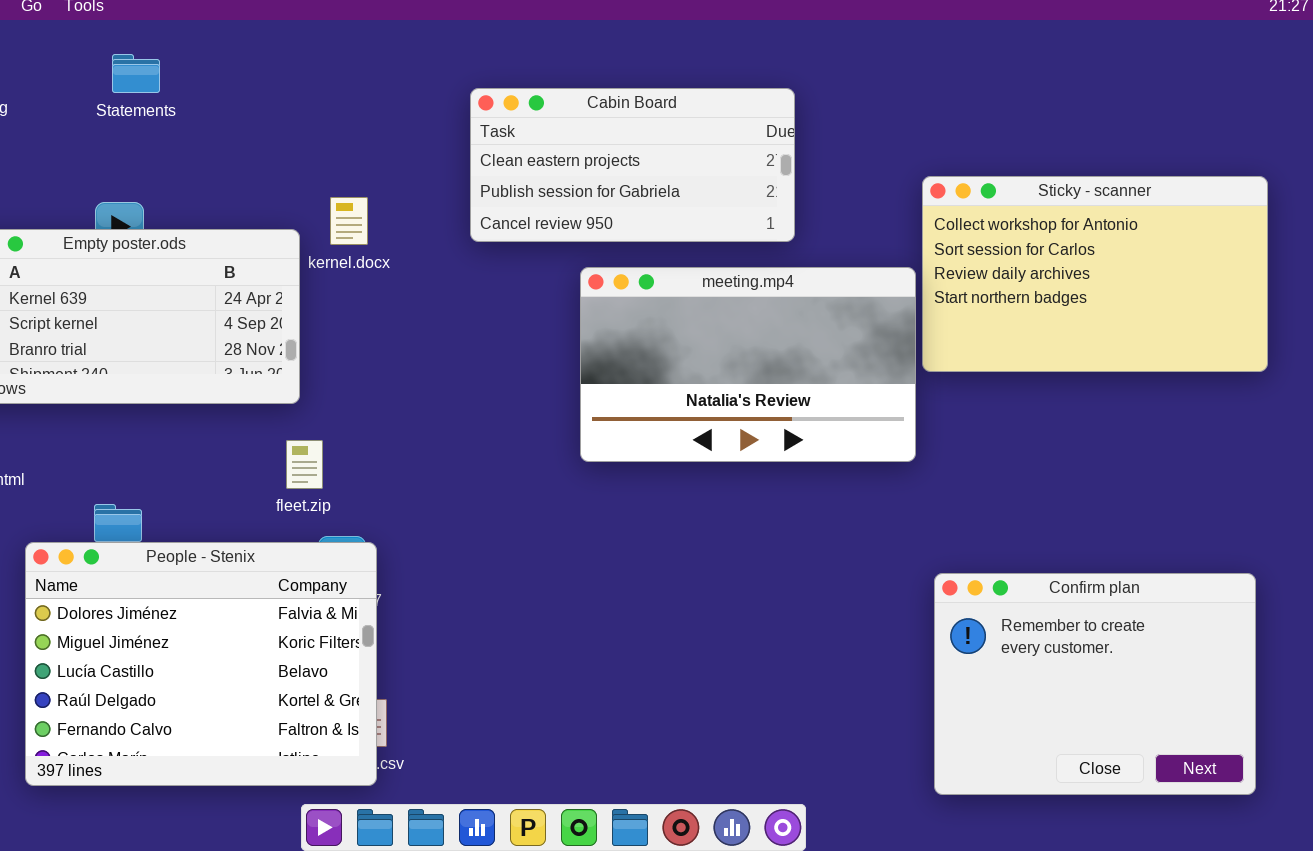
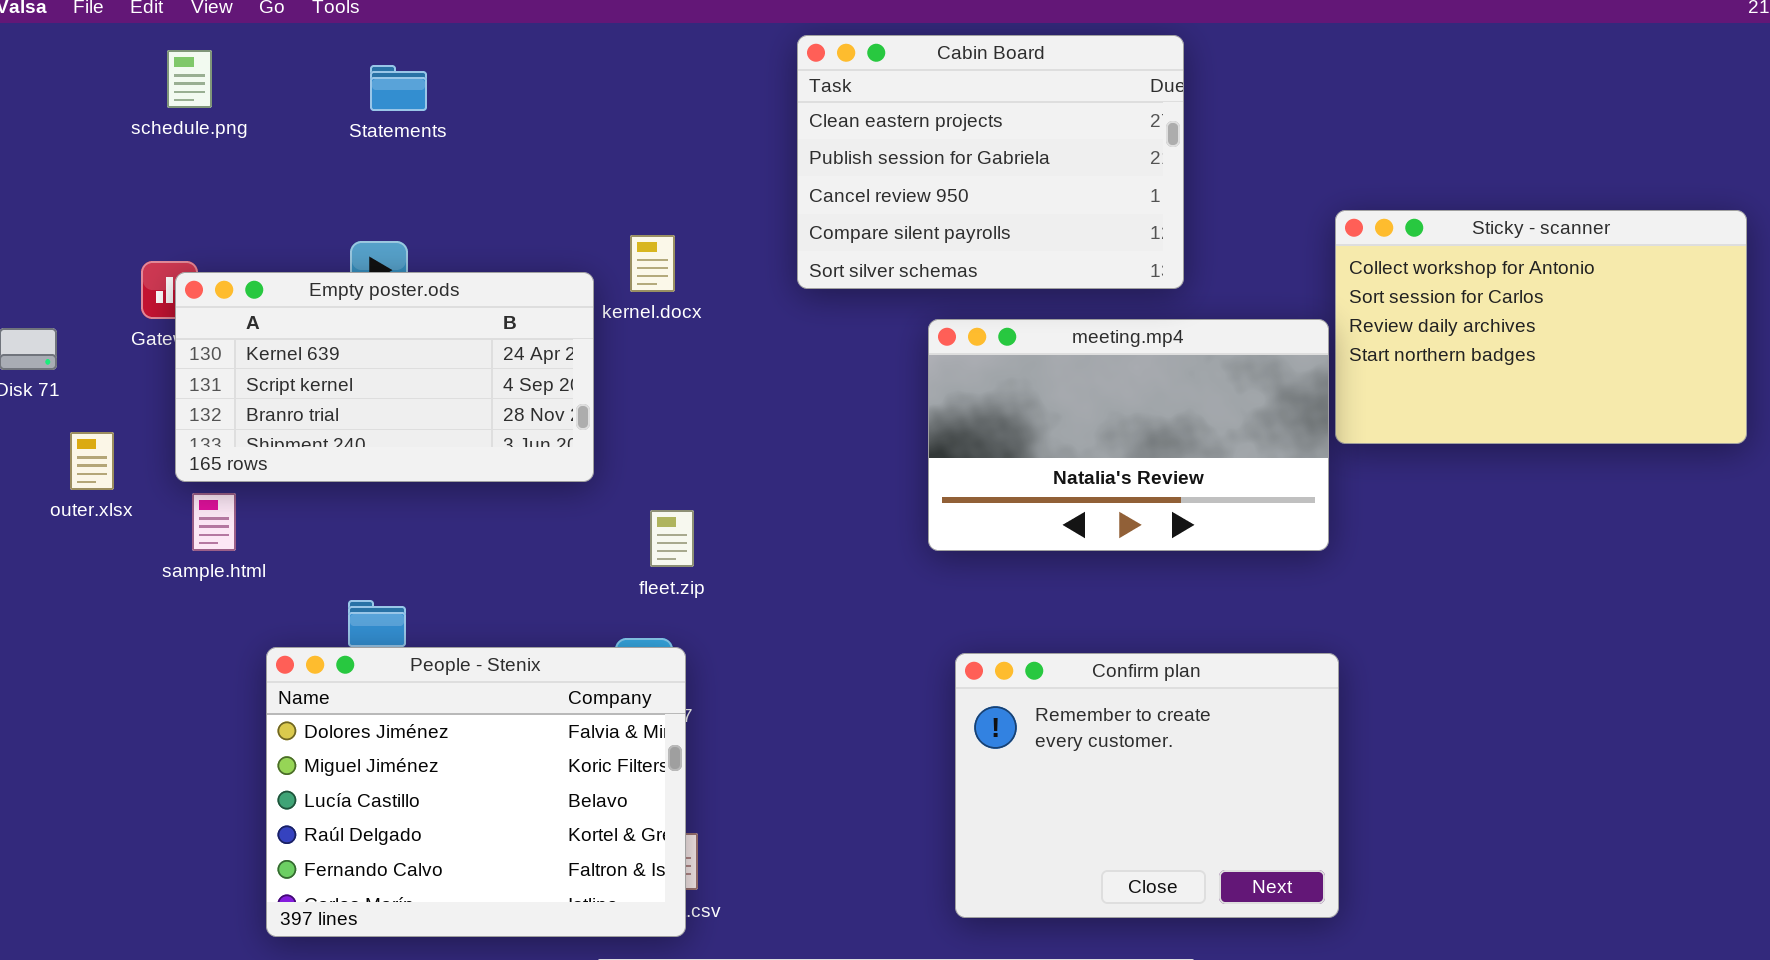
Cabin Board: [470,88,795,242] -> [797,35,1184,289], resized
fleet.zip: [286,440,323,489] -> [650,510,694,567], moved
Confirm plan: [934,573,1256,795] -> [955,653,1339,918], moved

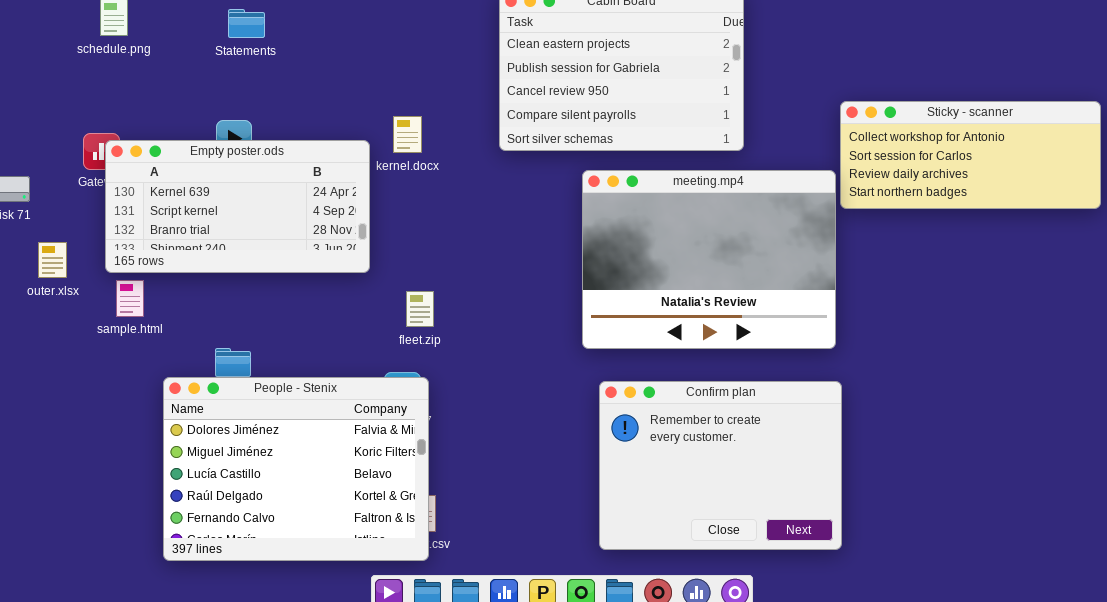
Sticky - scanner: [1335,210,1747,444] -> [840,101,1101,209], resized
meeting.mp4: [928,319,1329,551] -> [582,170,836,349], resized

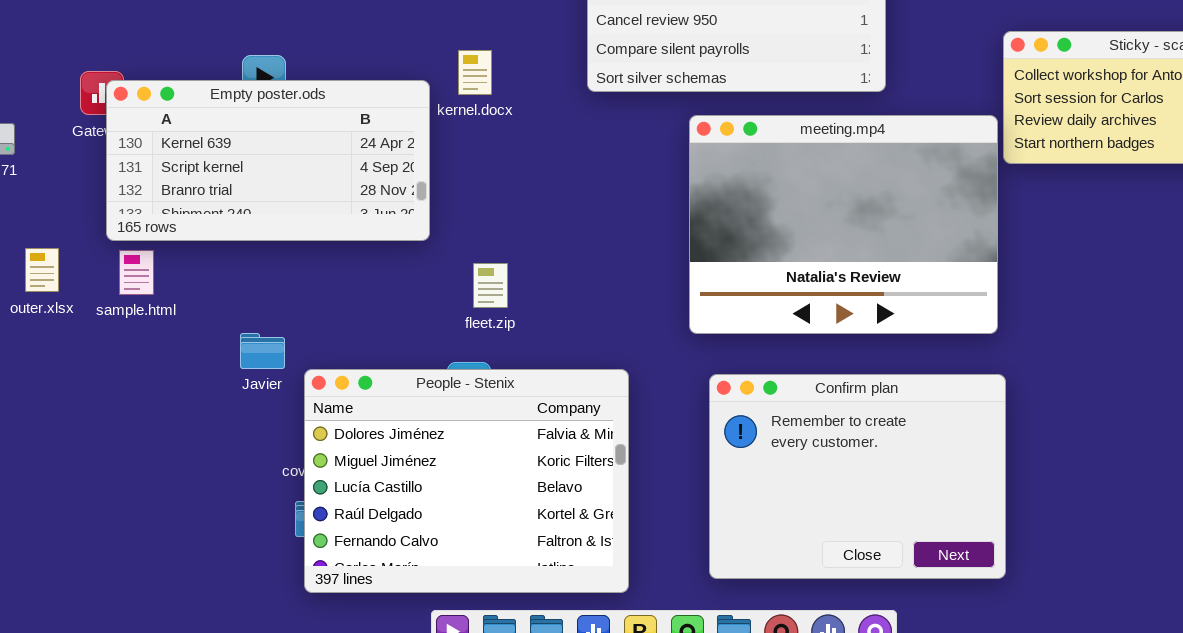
outer.xlsx: [38,242,67,278] -> [25,248,59,292], moved
People - Stenix: [163,377,429,561] -> [304,369,629,593], moved

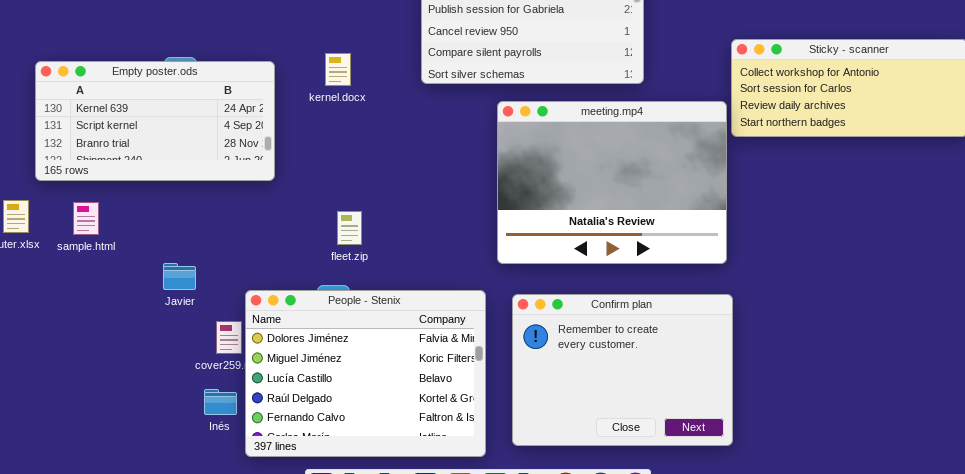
Empty poster.ods: [106,80,430,241] -> [35,61,275,181], moved
People - Stenix: [304,369,629,593] -> [245,290,486,457], moved

